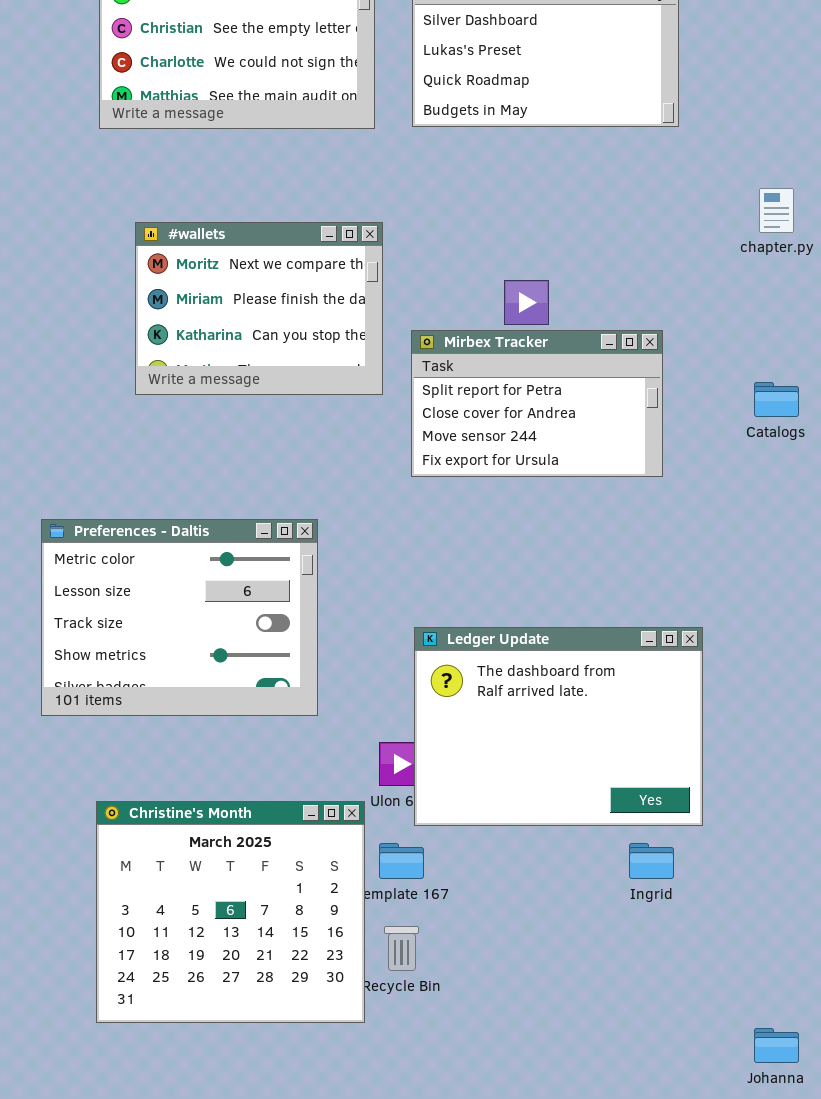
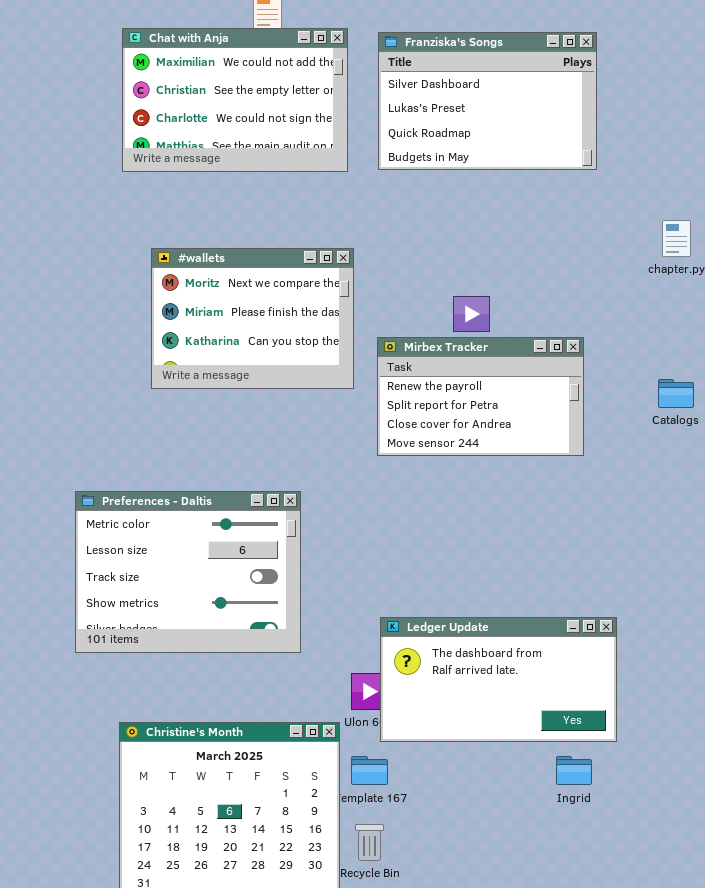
Mirbex Tracker: [411,330,663,477] -> [377,337,584,456], scrolled up 1 row
Ledger Update: [414,627,703,826] -> [380,617,617,742], resized

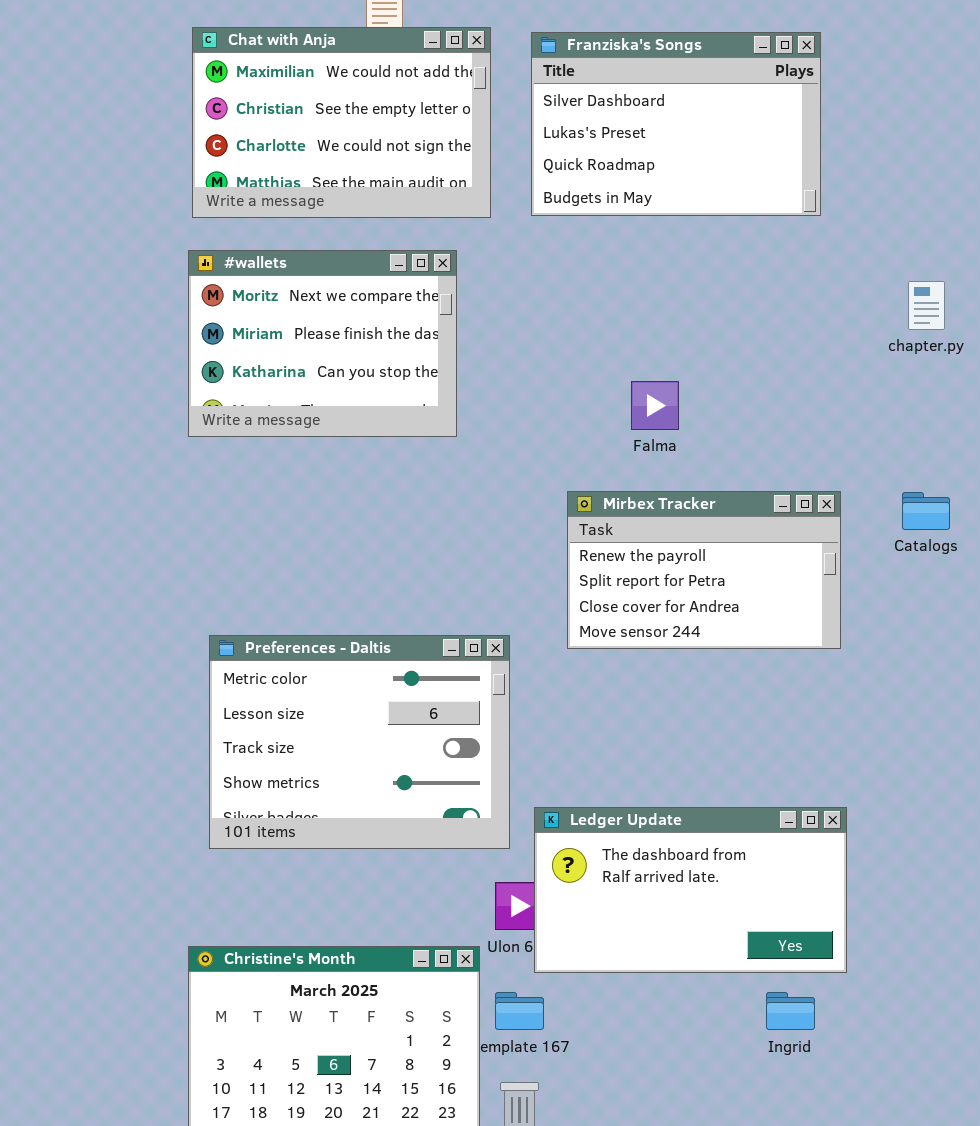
#wallets: [151,248,354,389] -> [188,250,457,437], moved
Mirbex Tracker: [377,337,584,456] -> [567,491,841,649], moved
Preferences - Daltis: [75,491,301,653] -> [209,635,510,849], moved

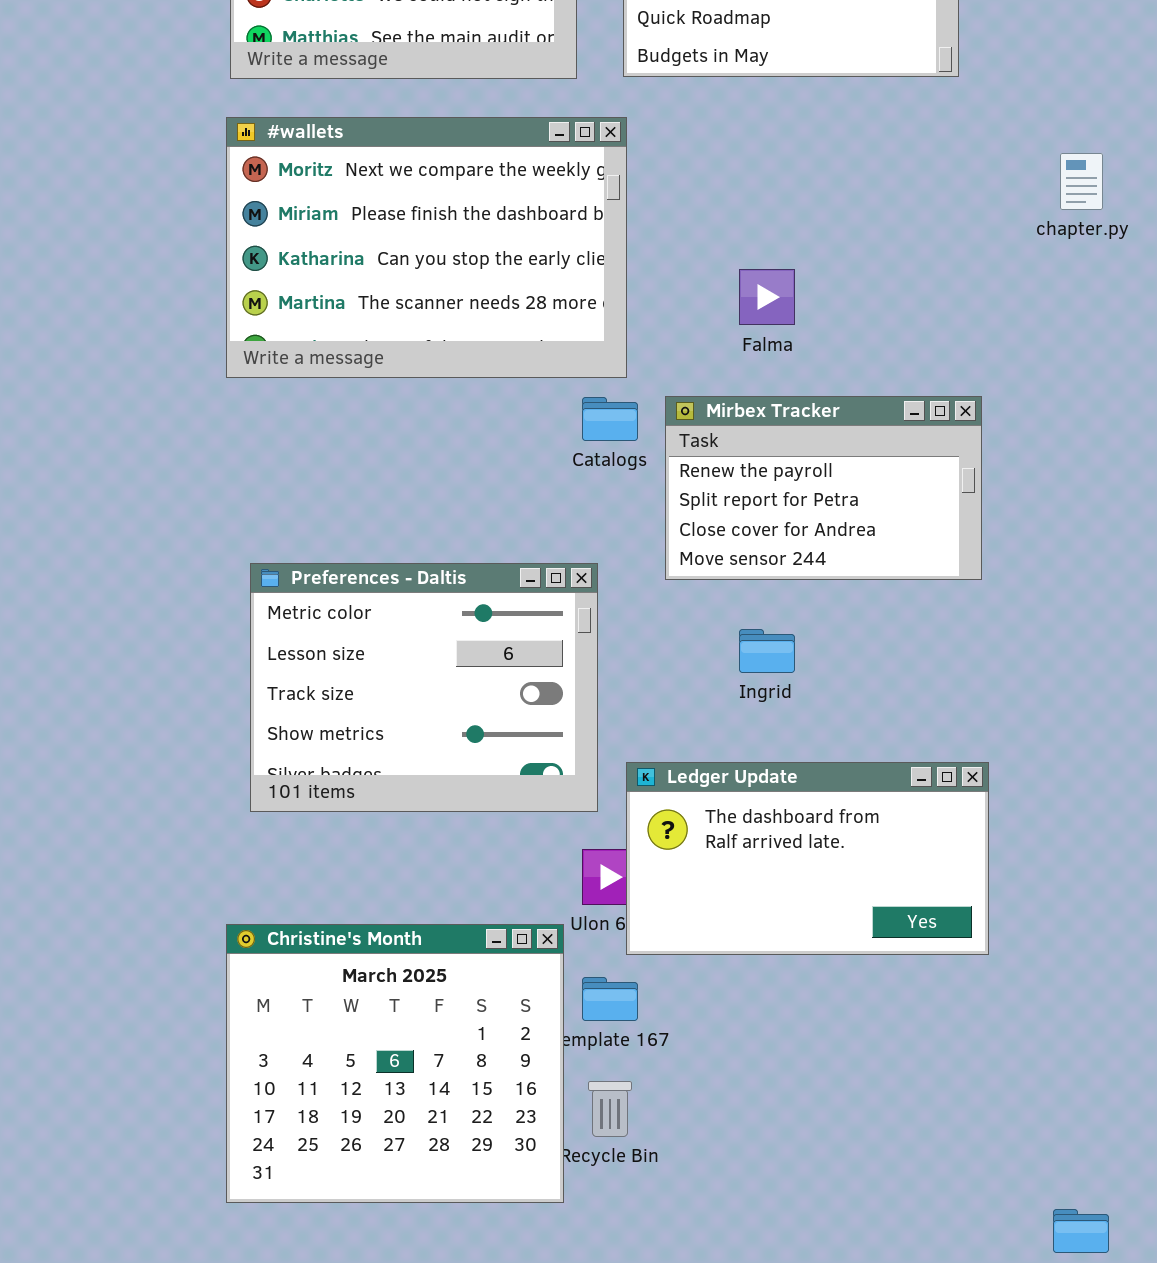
#wallets: [188,250,457,437] -> [226,117,627,378], resized
Catalogs: [902,492,950,530] -> [582,397,638,441], moved
Ingrid: [766,992,815,1030] -> [739,629,795,673], moved

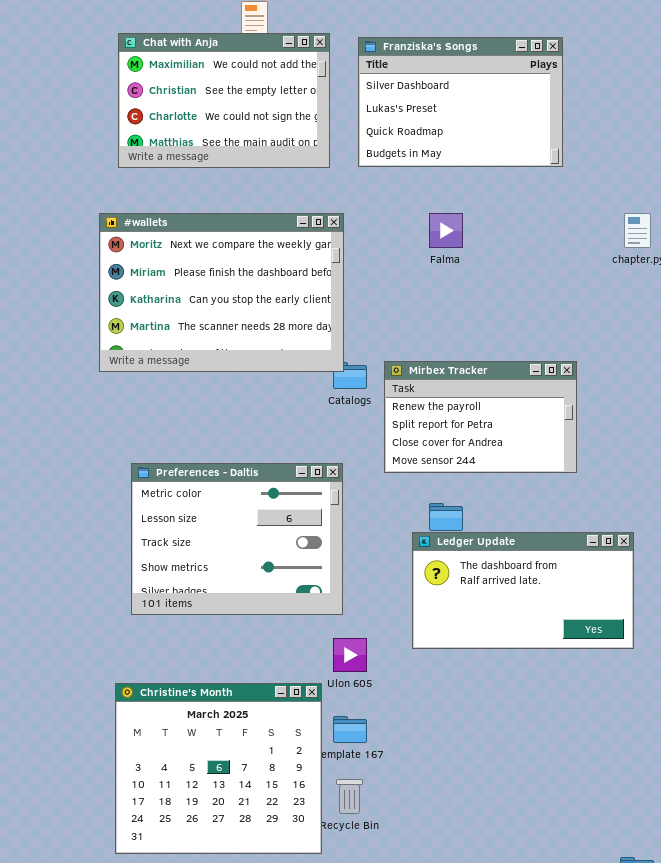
#wallets: [226,117,627,378] -> [99,213,344,372], moved
Falma: [739,269,795,325] -> [429,213,463,248], moved
Ledger Update: [626,762,989,955] -> [412,532,634,649], moved

